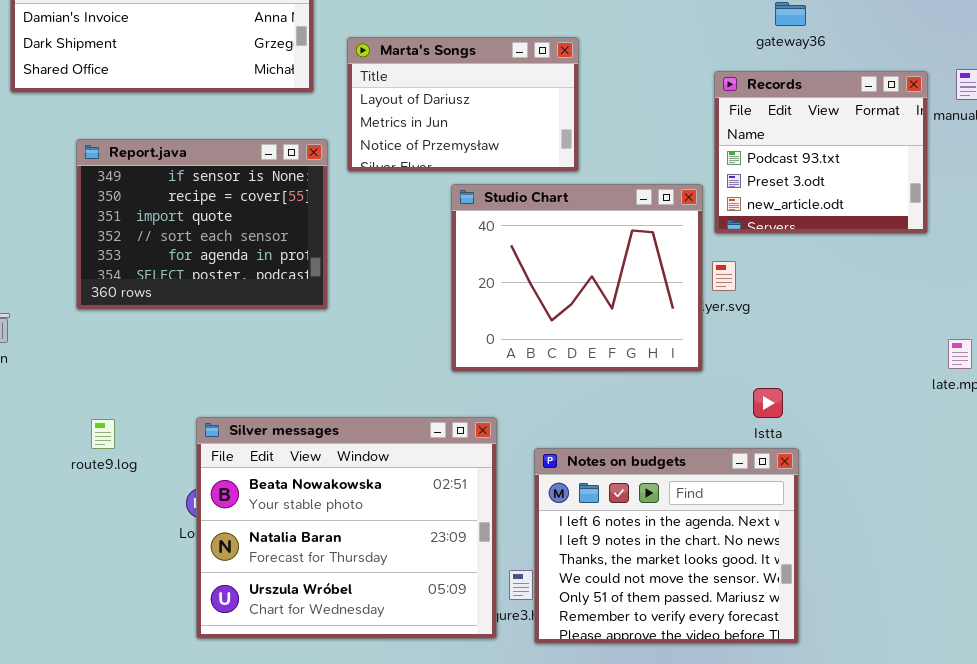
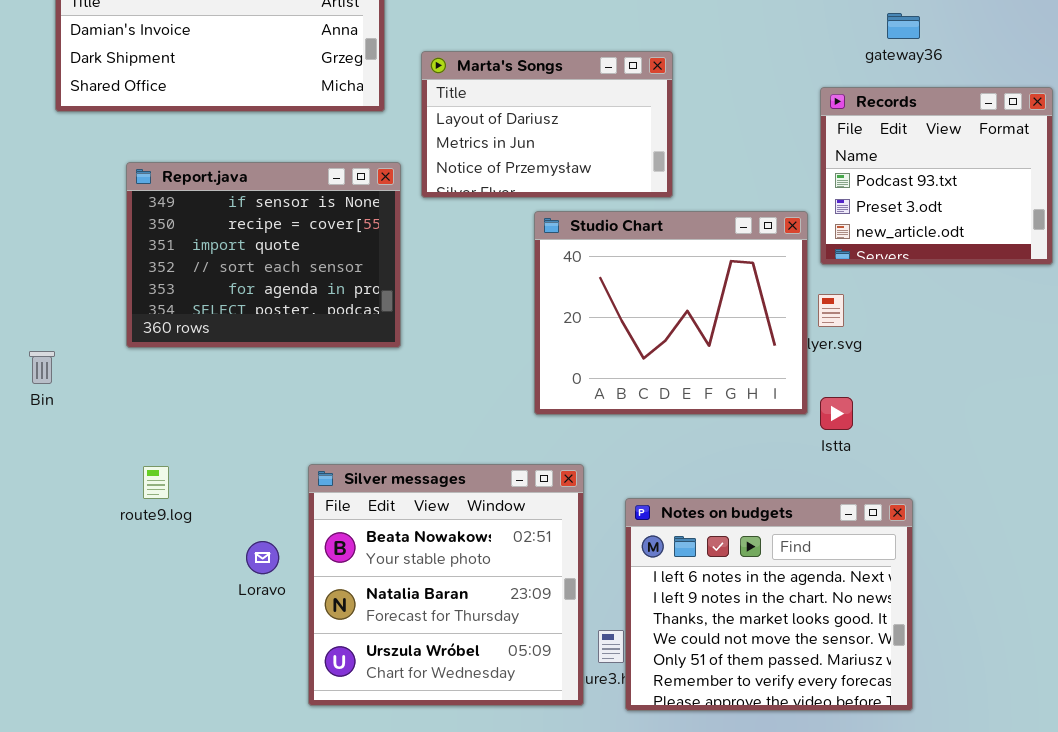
Istta: [753,388,783,418] -> [820,397,853,430], moved
Silver messages: [196,417,497,639] -> [308,464,584,706], resized

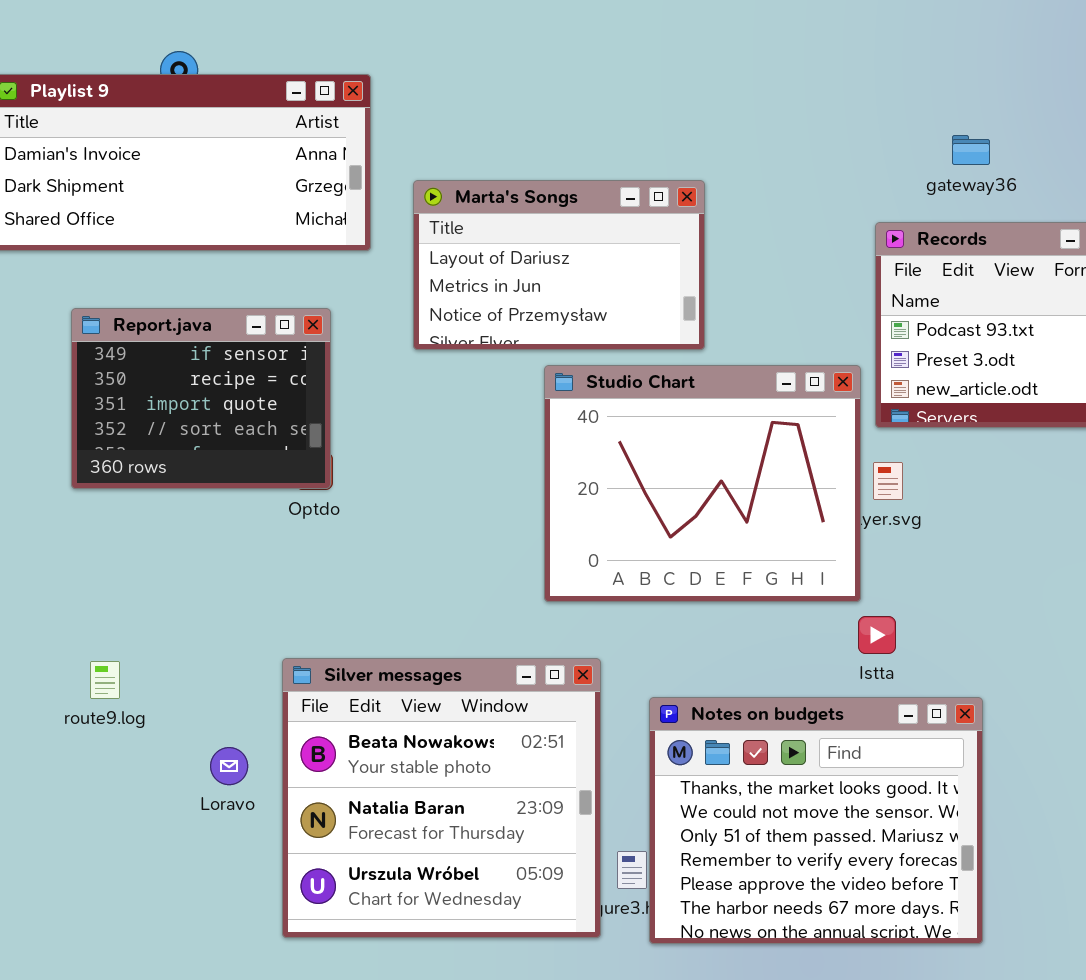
Report.java: [126,162,401,348] -> [71,308,331,489], resized
Istta: [820,397,853,430] -> [858,616,896,654], moved
Notes on budgets: [625,498,913,711] -> [649,697,983,944], scrolled down 2 rows

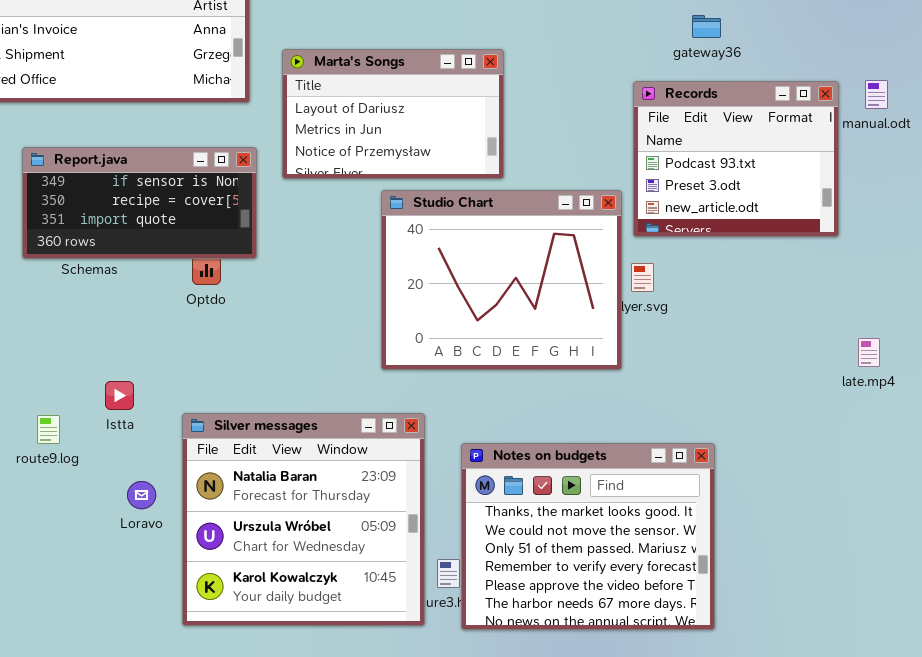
Report.java: [71,308,331,489] -> [22,147,257,259], resized
Istta: [858,616,896,654] -> [105,381,134,410], moved
Silver messages: [282,658,601,938] -> [182,413,425,626], scrolled down 1 row

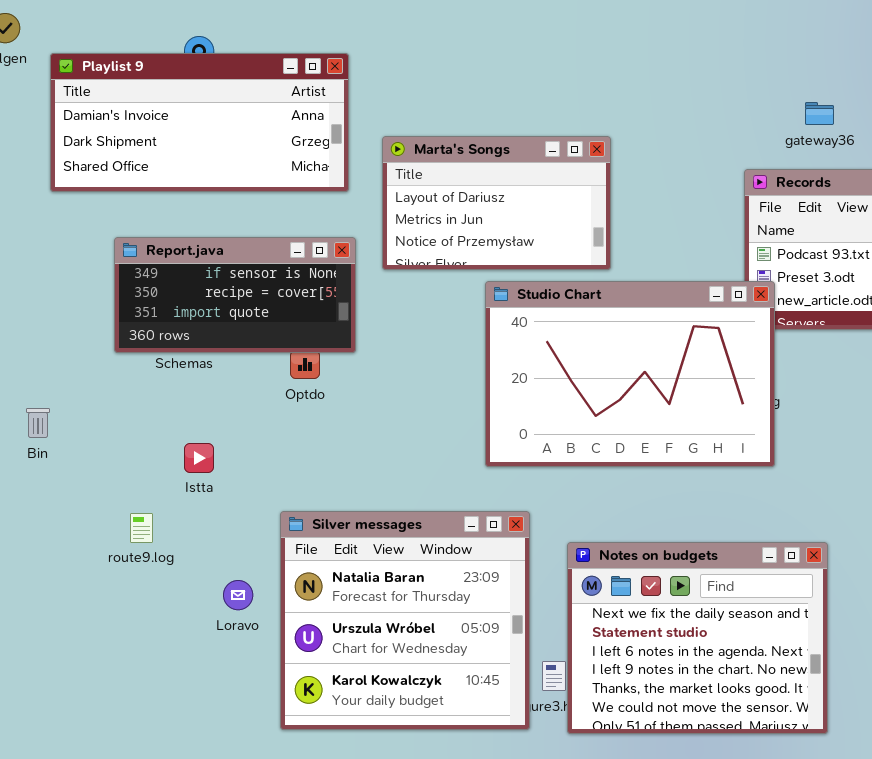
Studio Chart: [381,190,622,370] -> [485,281,775,467], resized
Istta: [105,381,134,410] -> [184,443,214,473], moved
Notes on budgets: [461,443,715,630] -> [567,542,828,734], scrolled up 4 rows

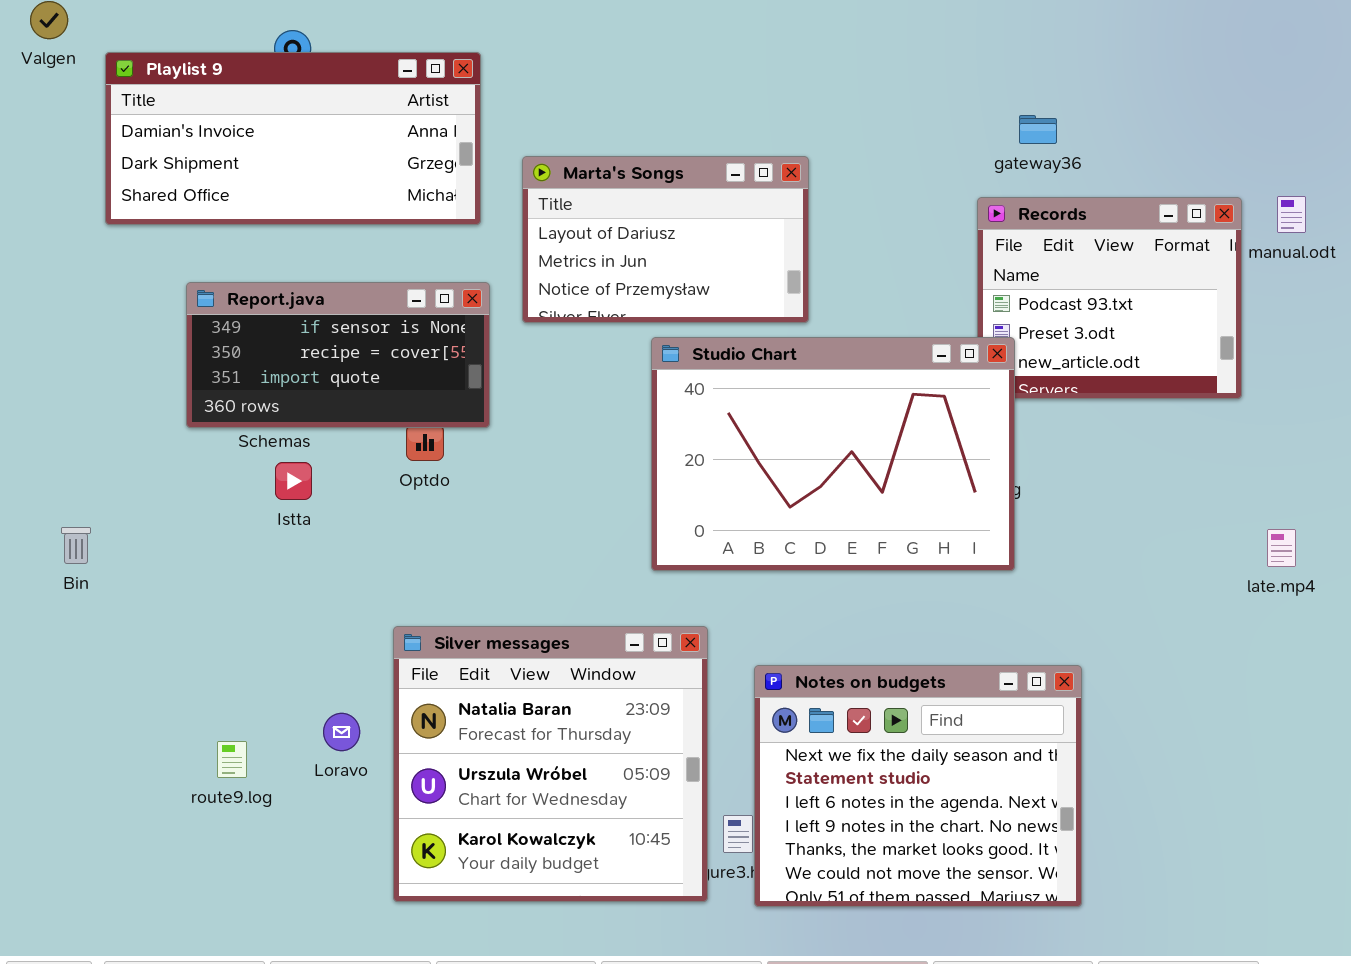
gateway36: [805,102,834,125] -> [1019,115,1057,144], moved
Bin: [26,408,50,438] -> [61,527,91,564], moved
Istta: [184,443,214,473] -> [275,462,312,500], moved
route9.log: [130,513,153,543] -> [217,741,247,778], moved

